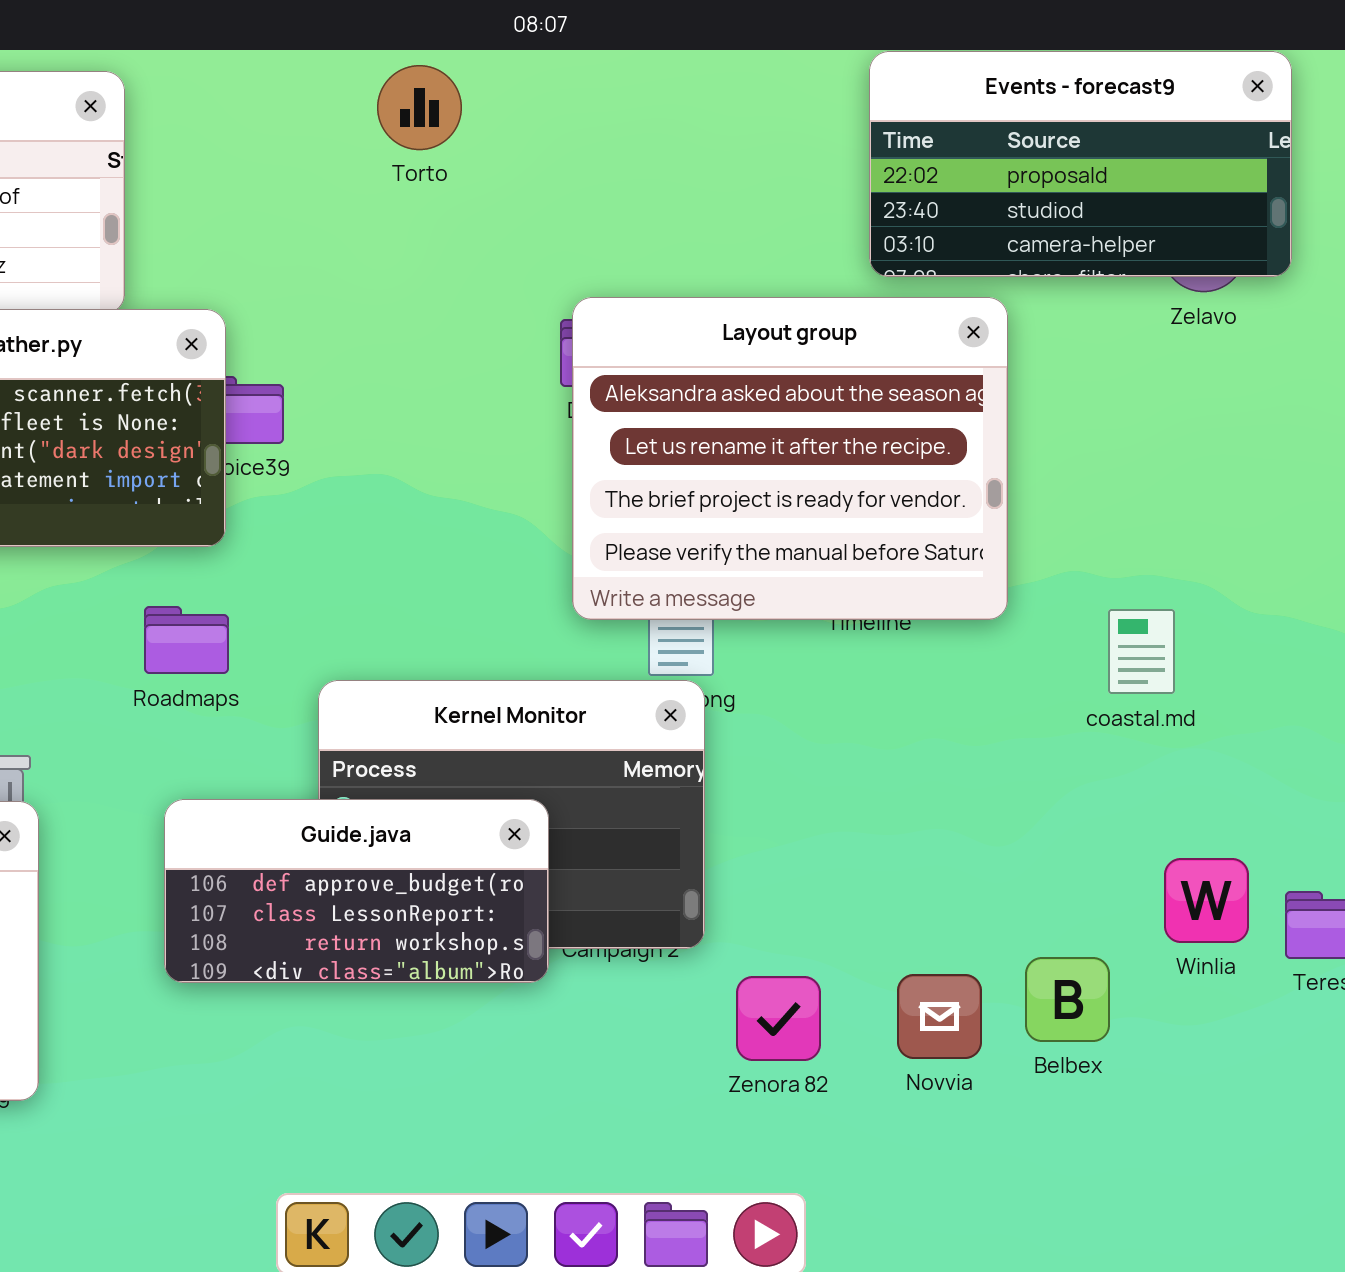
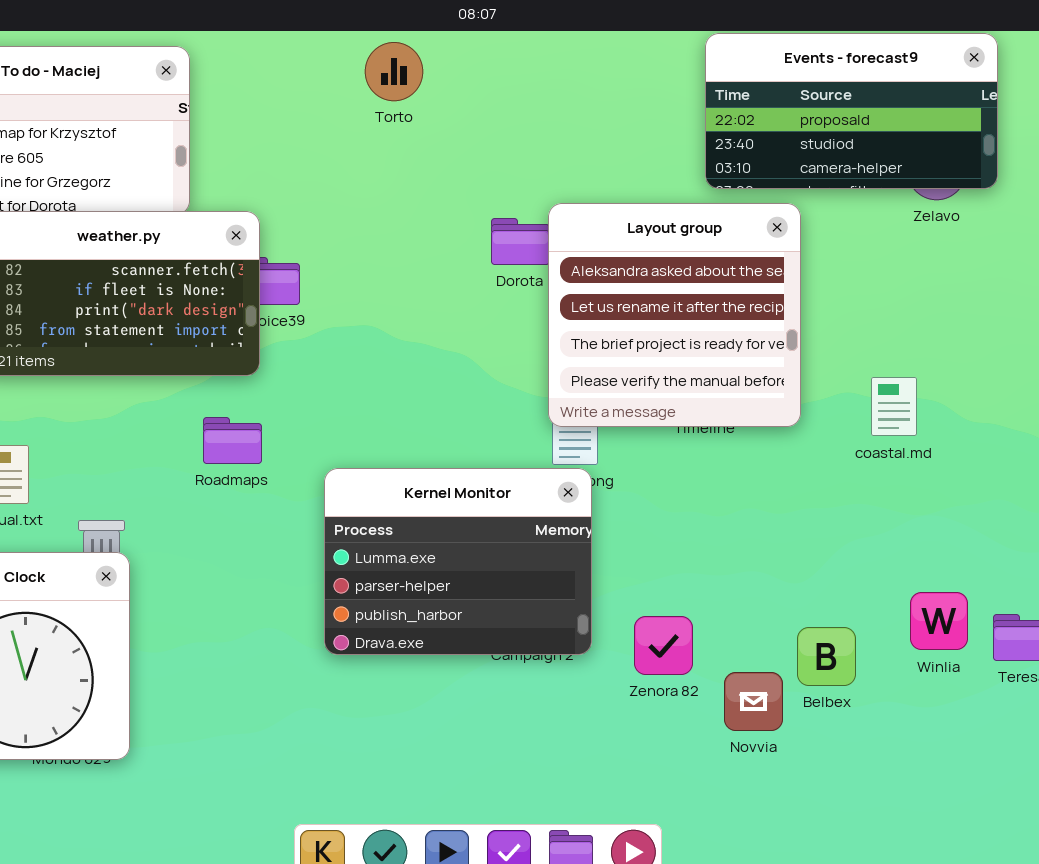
Layout group: [572,297,1008,620] -> [548,203,801,427], resized
coastal.md: [1108,609,1175,694] -> [871,377,917,436], moved
Guide.java: [164,799,549,983] -> none, closed
Belbex: [1025,957,1110,1042] -> [797,627,856,686], moved
Zenora 82: [736,976,821,1061] -> [634,616,693,675], moved

